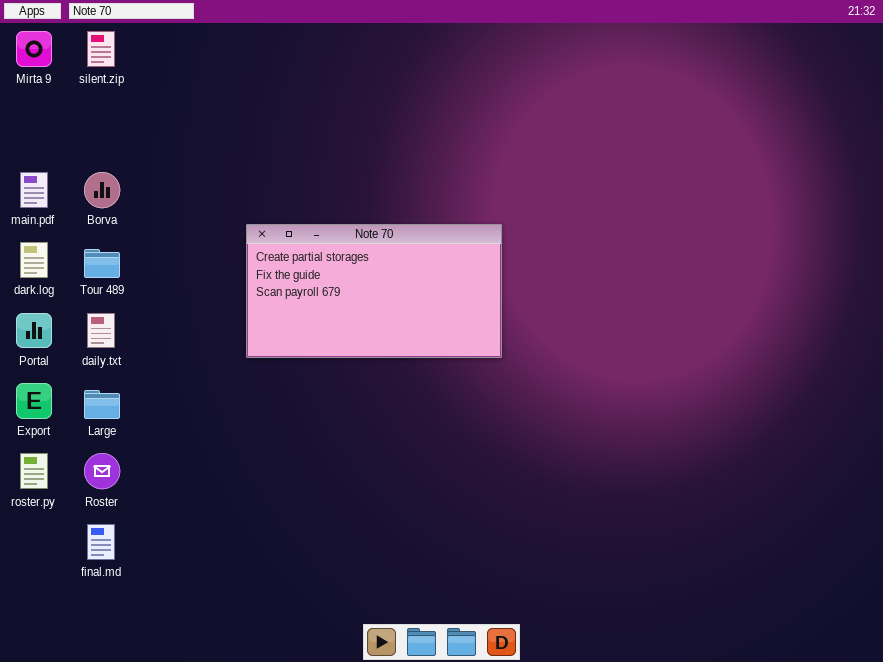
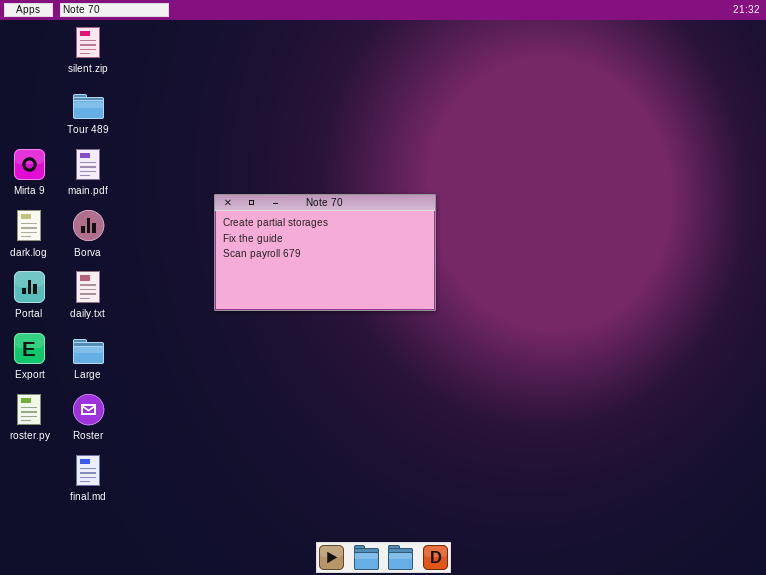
Mirta 9: [16,31,52,67] -> [14,149,45,180], moved
main.pdf: [20,172,48,208] -> [76,149,100,180], moved
Borva: [84,172,120,208] -> [73,210,104,241], moved
Tour 489: [84,249,120,278] -> [73,94,104,119], moved

